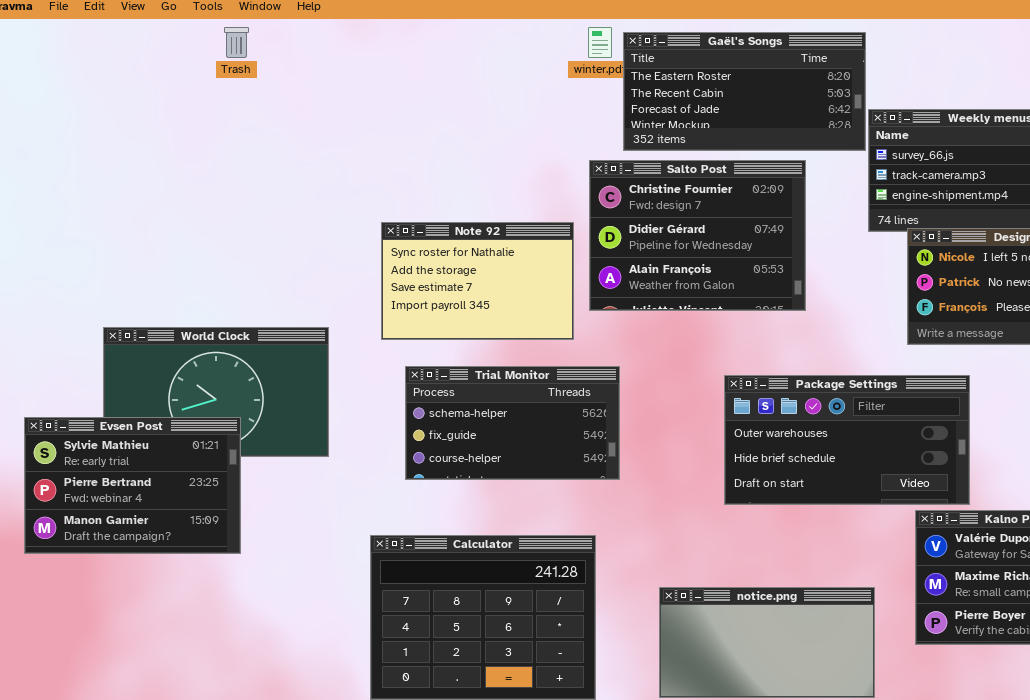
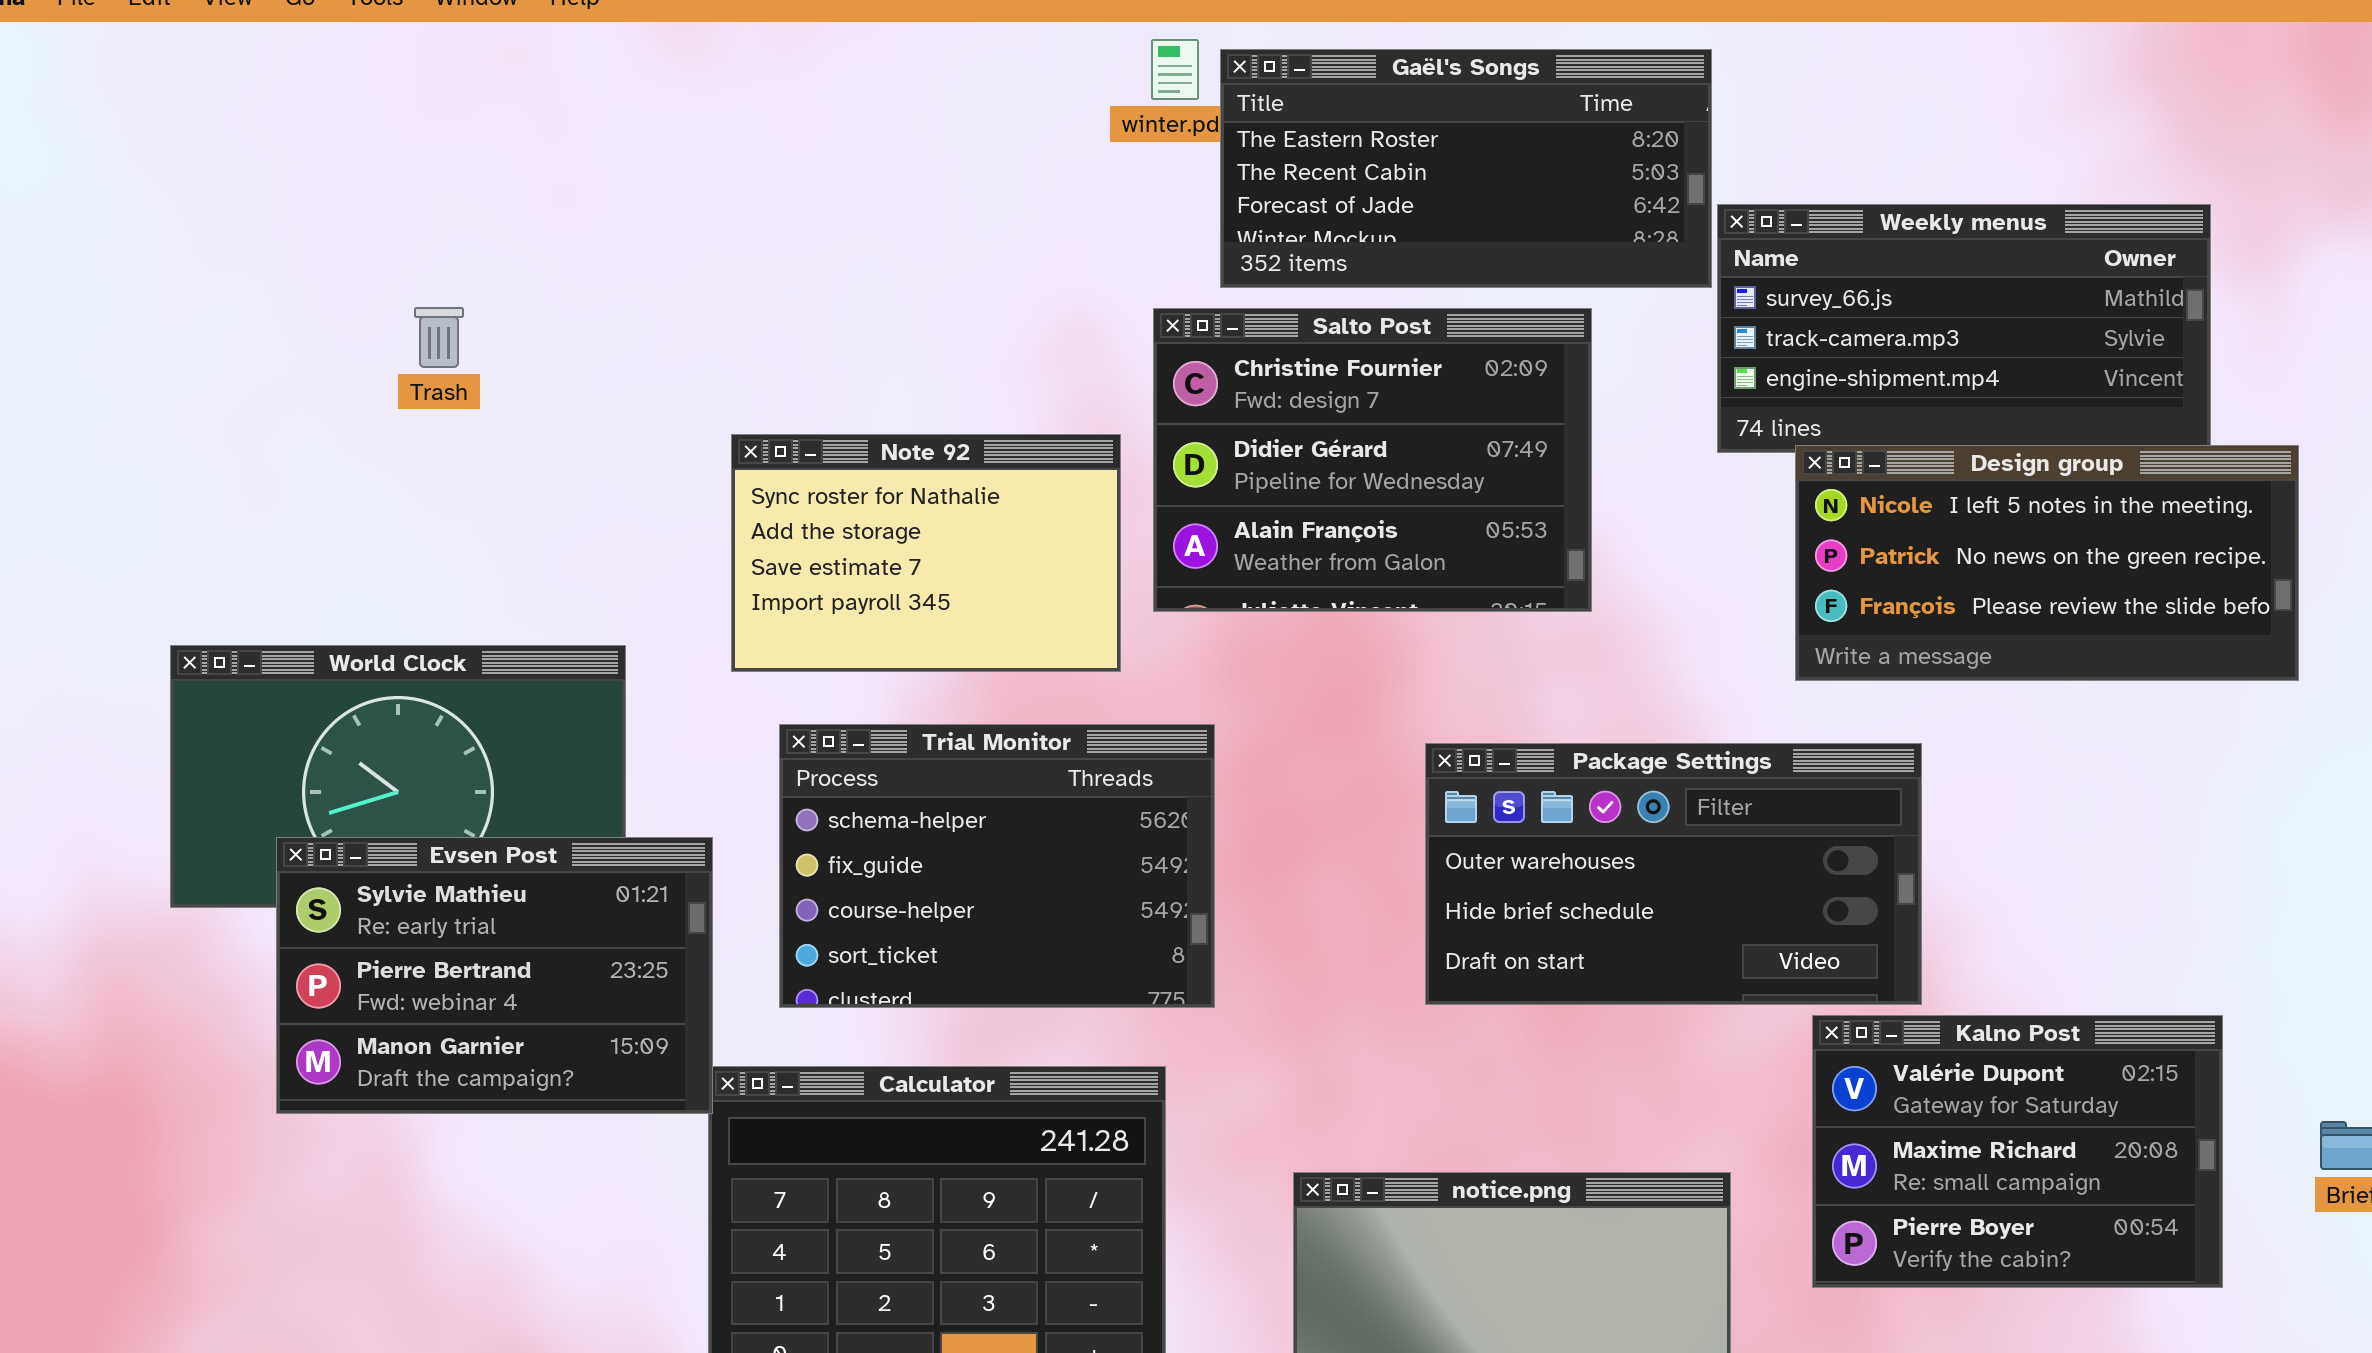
Trash: [224,27,249,58] -> [414,307,464,368], moved
Trial Monitor: [405,366,620,480] -> [779,724,1215,1008], resized
Evsen Post: [24,417,241,554] -> [276,837,713,1114], moved

